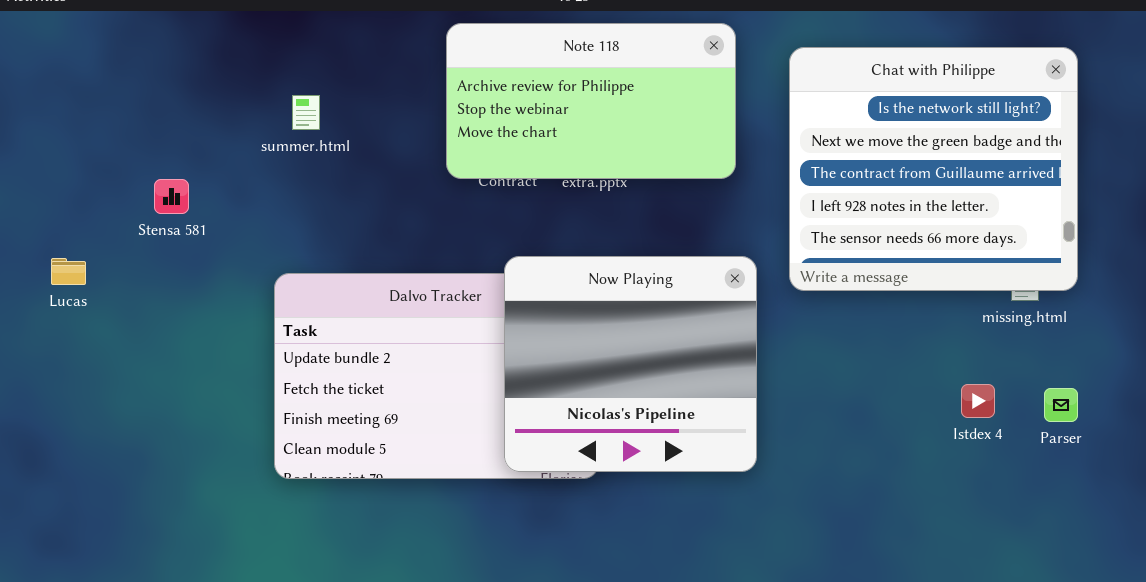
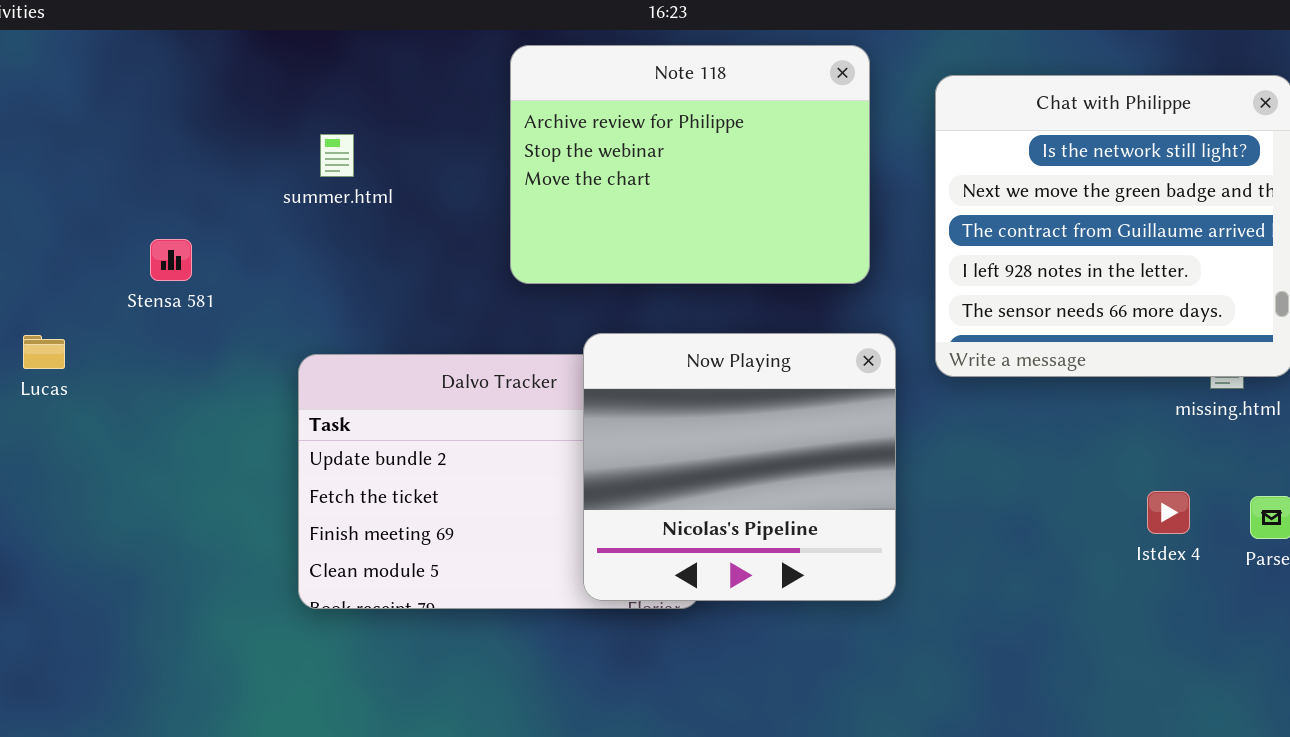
Note 118: [446,23,736,179] -> [510,45,870,284], resized

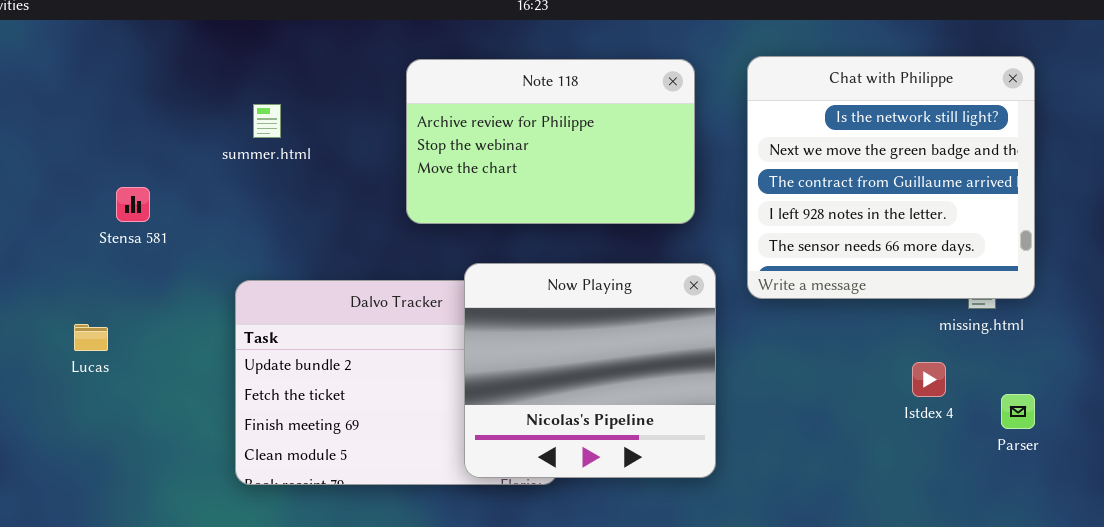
Note 118: [510,45,870,284] -> [406,59,695,224], resized
Lucas: [23,335,65,369] -> [74,324,108,351], moved
Istdex 4: [1147,491,1190,534] -> [912,362,946,397], moved

